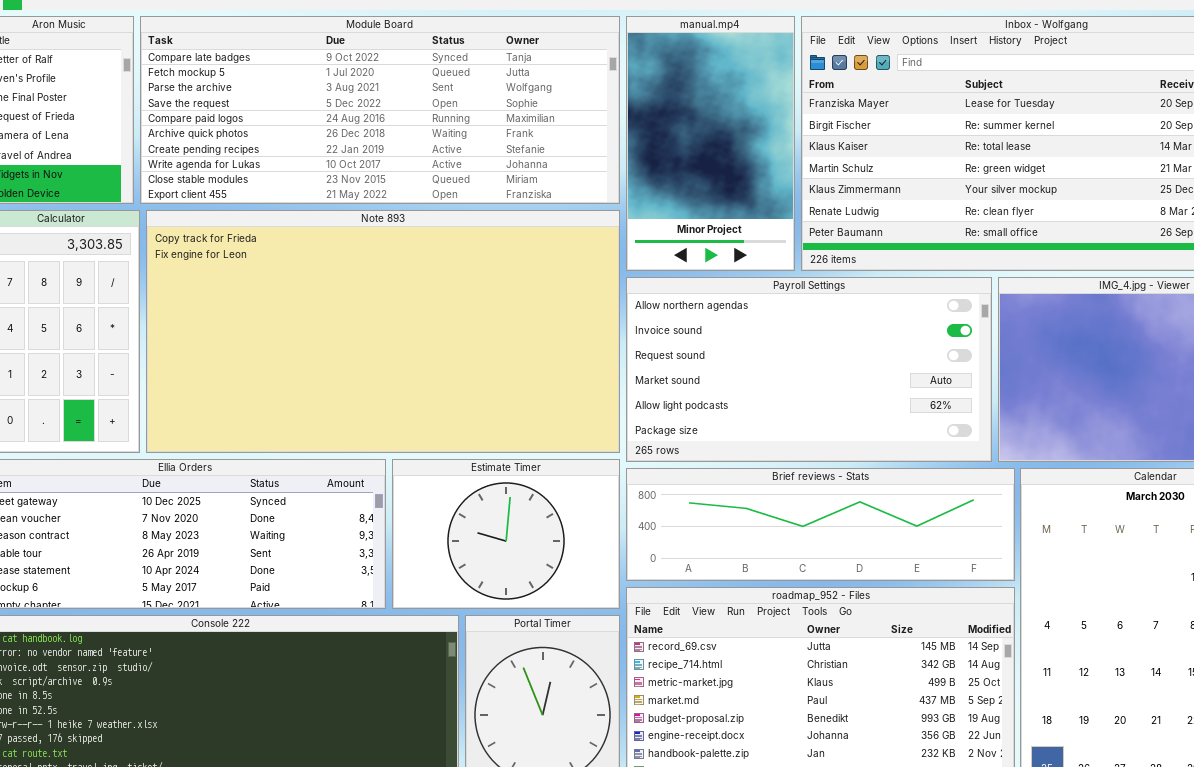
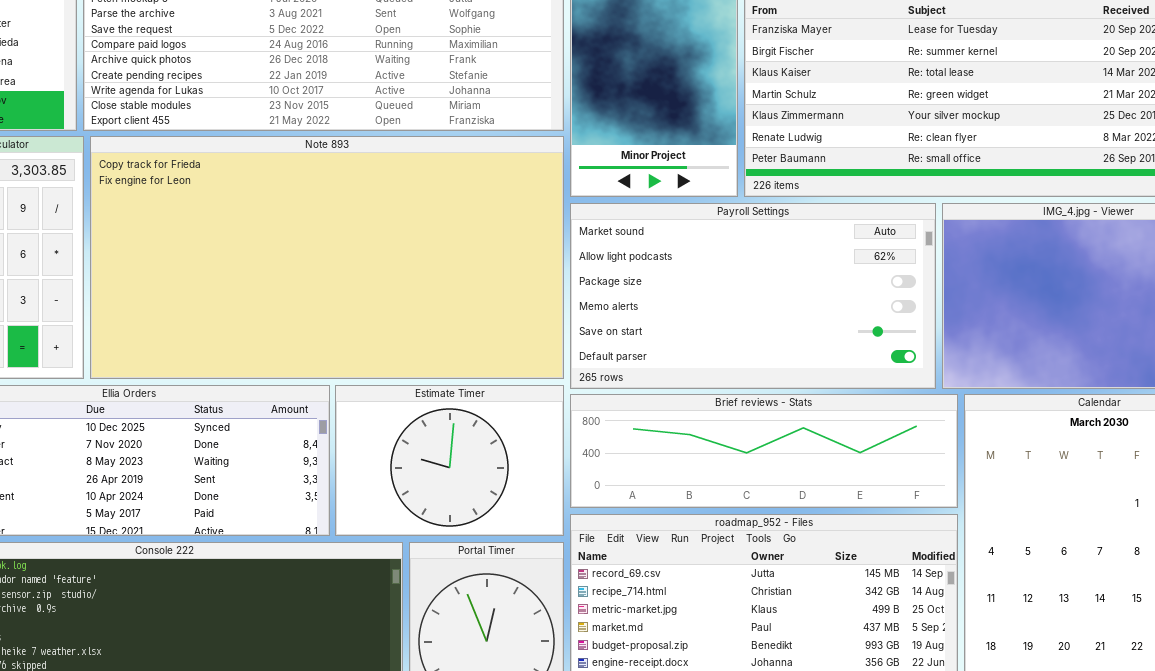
Payroll Settings: [626,277,992,462] -> [570,203,936,389], scrolled down 3 rows

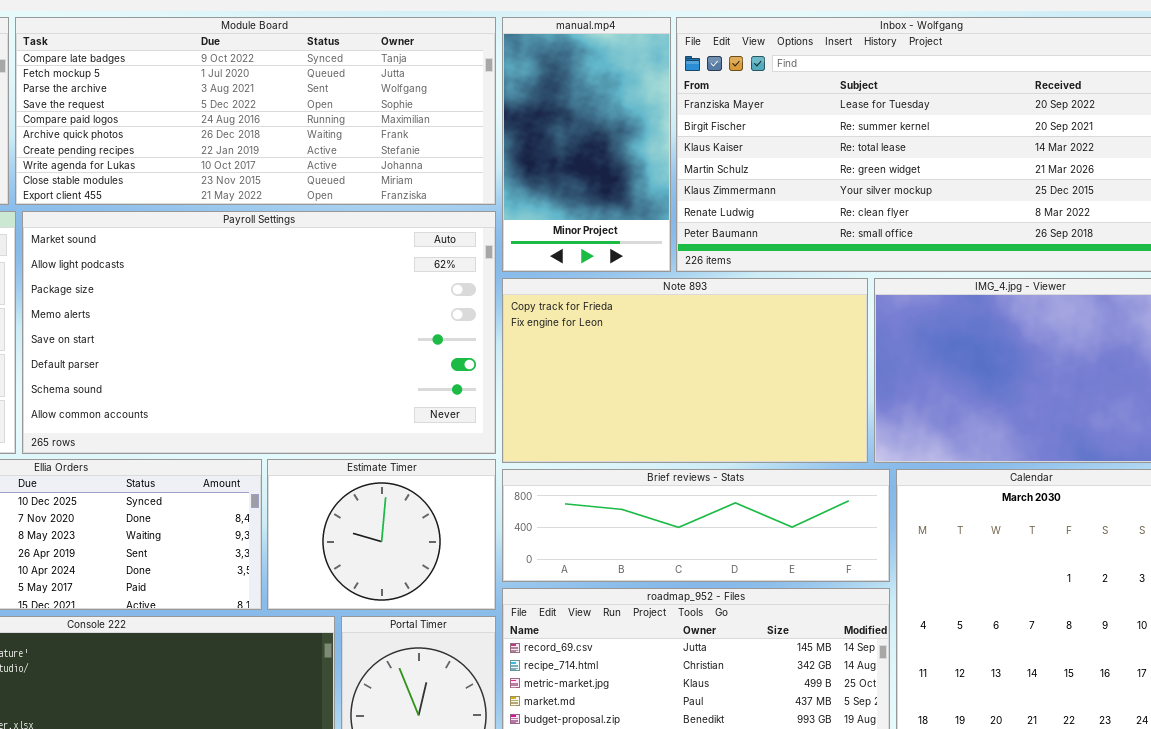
Note 893: [90,136,564,379] -> [502,278,868,463], moved, resized
Payroll Settings: [570,203,936,389] -> [22,211,496,454], moved, resized

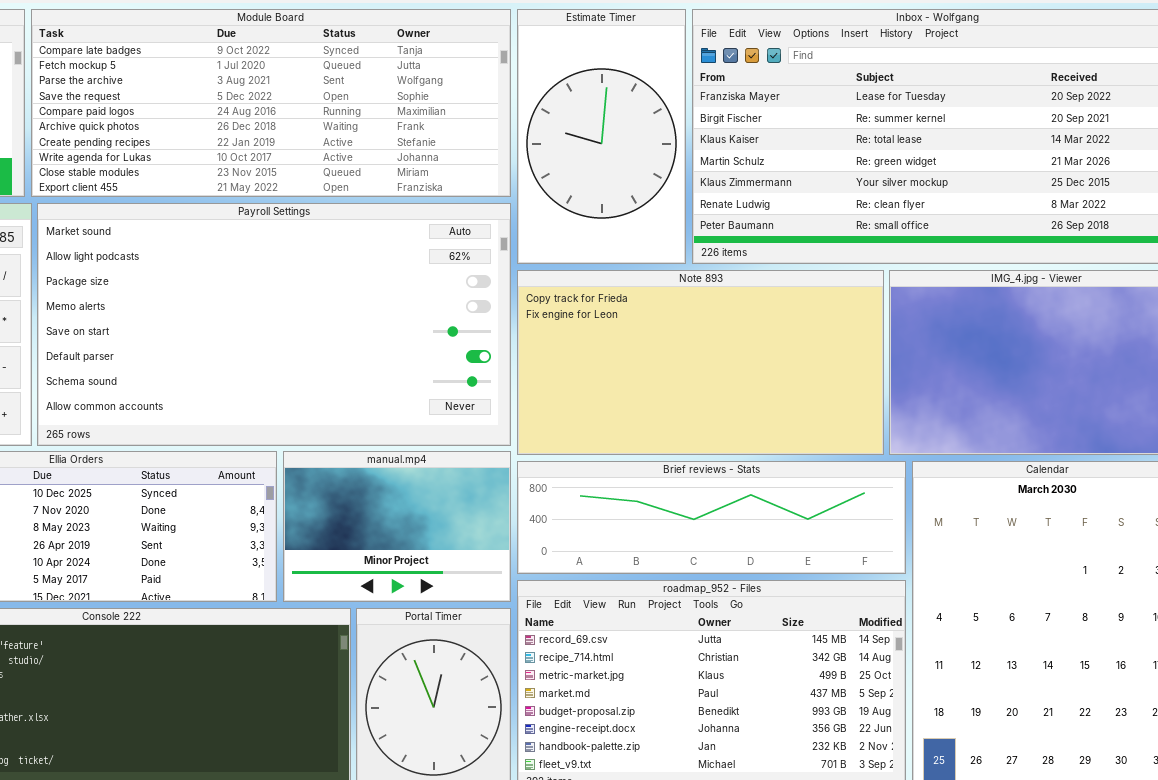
manual.mp4: [502,17,671,272] -> [283,451,511,602], moved, resized
Estimate Timer: [267,459,496,610] -> [517,9,686,264], moved, resized

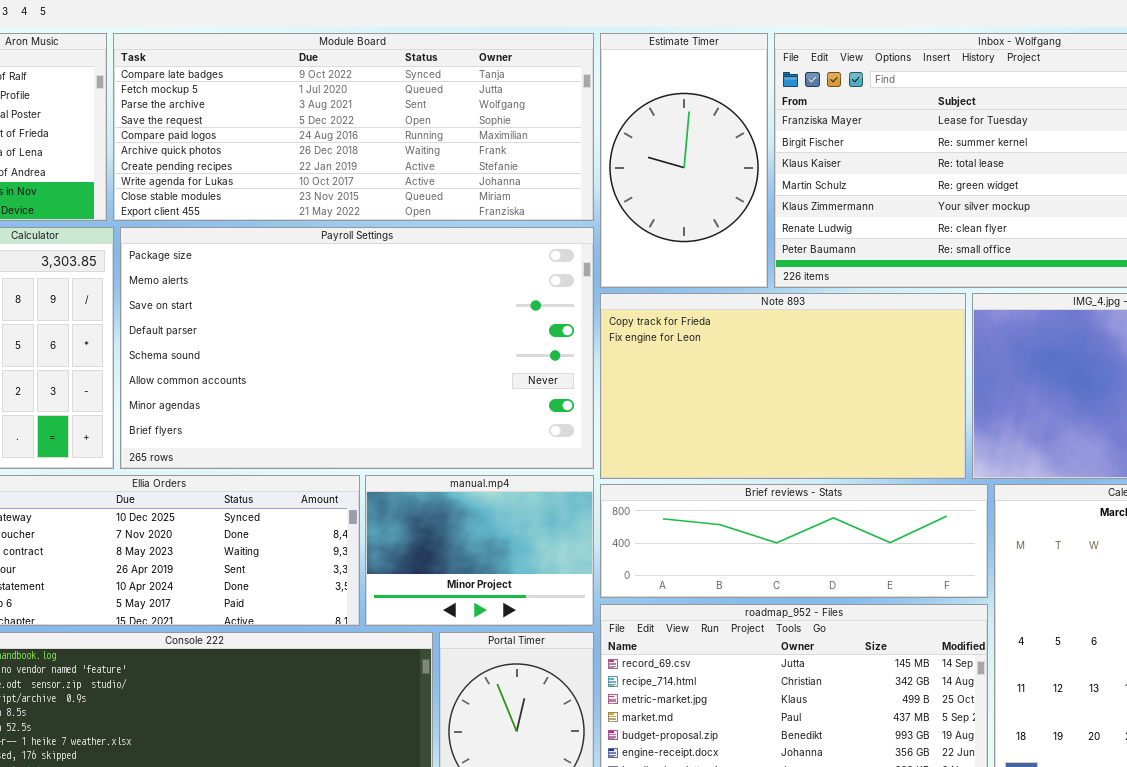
Payroll Settings: [37,203,511,446] -> [120,227,594,469], scrolled down 2 rows

